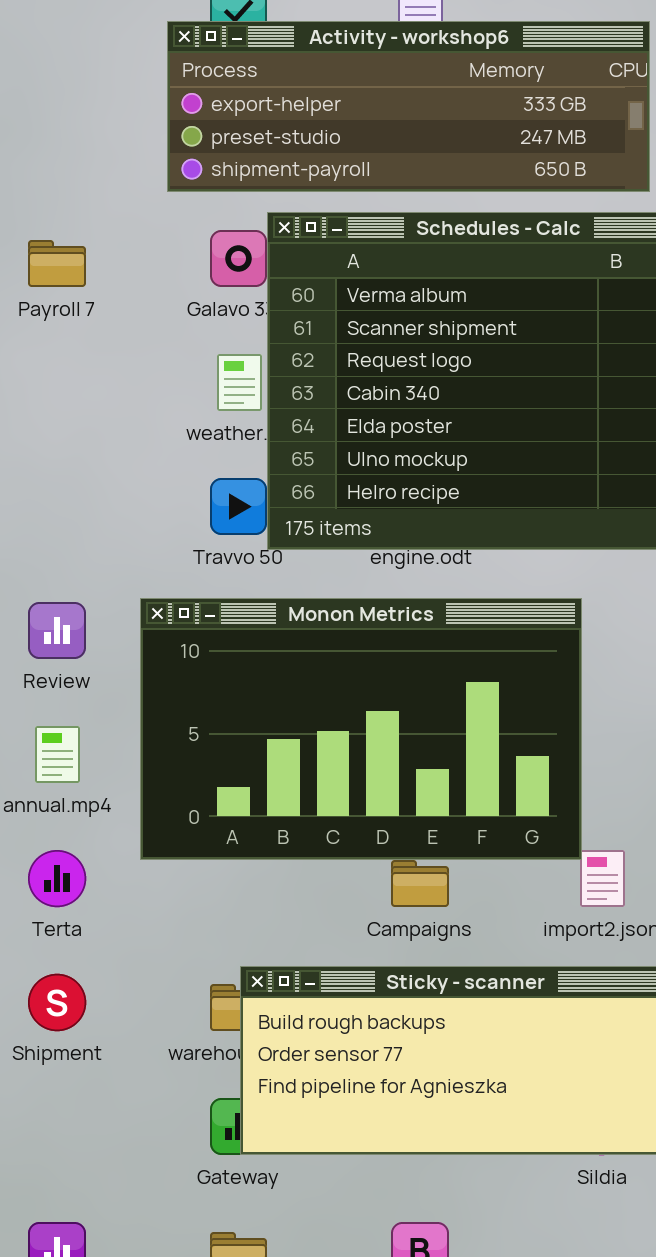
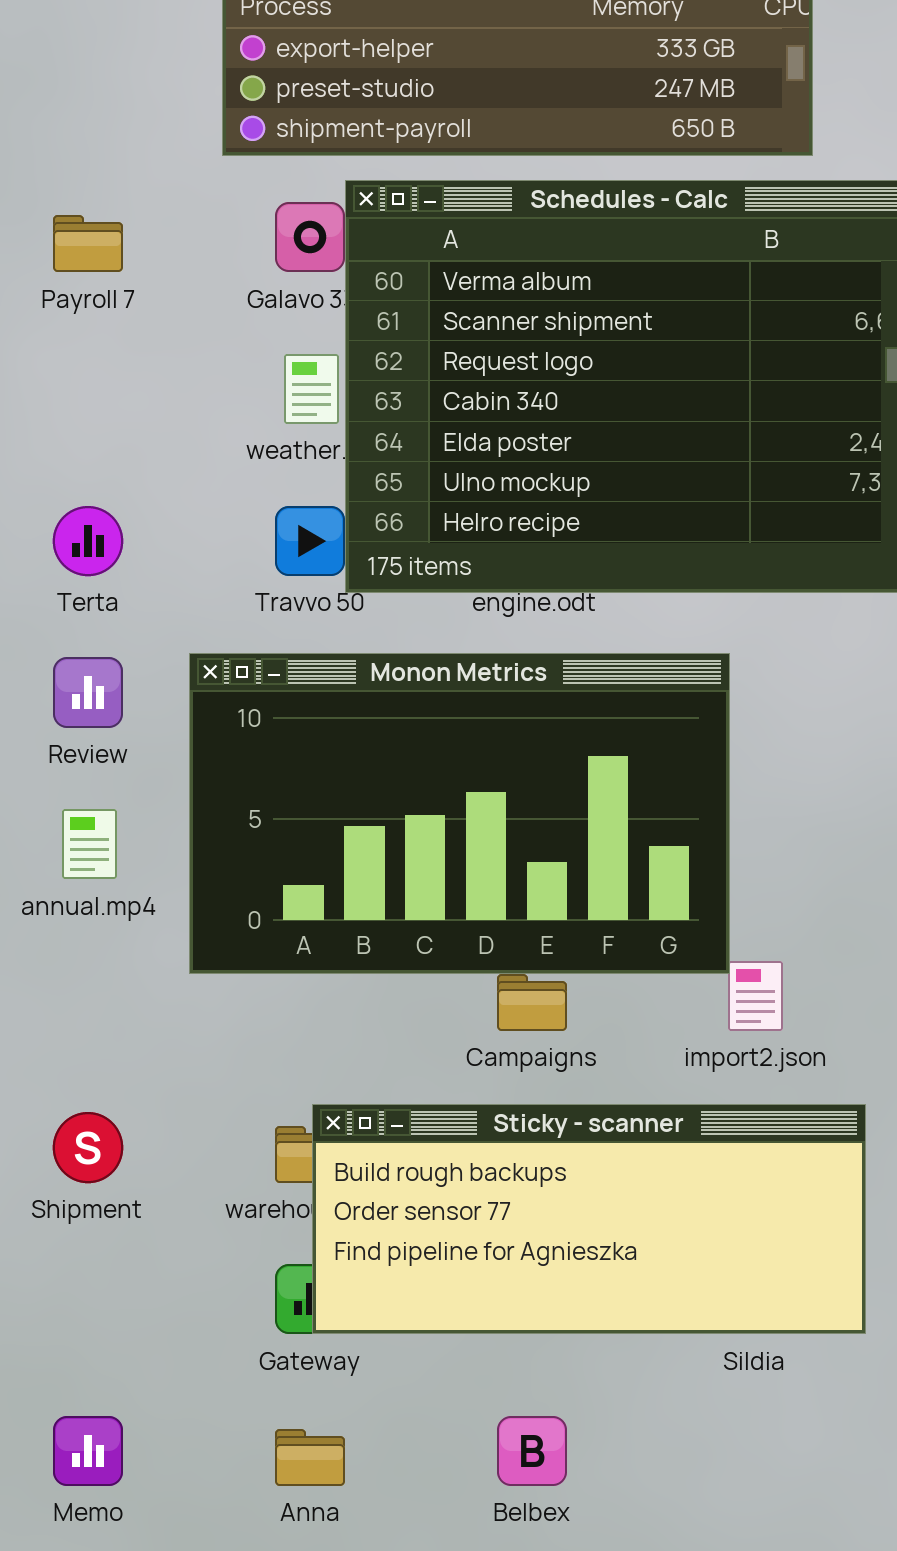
Terta: [28,850,86,907] -> [53,506,123,576], moved

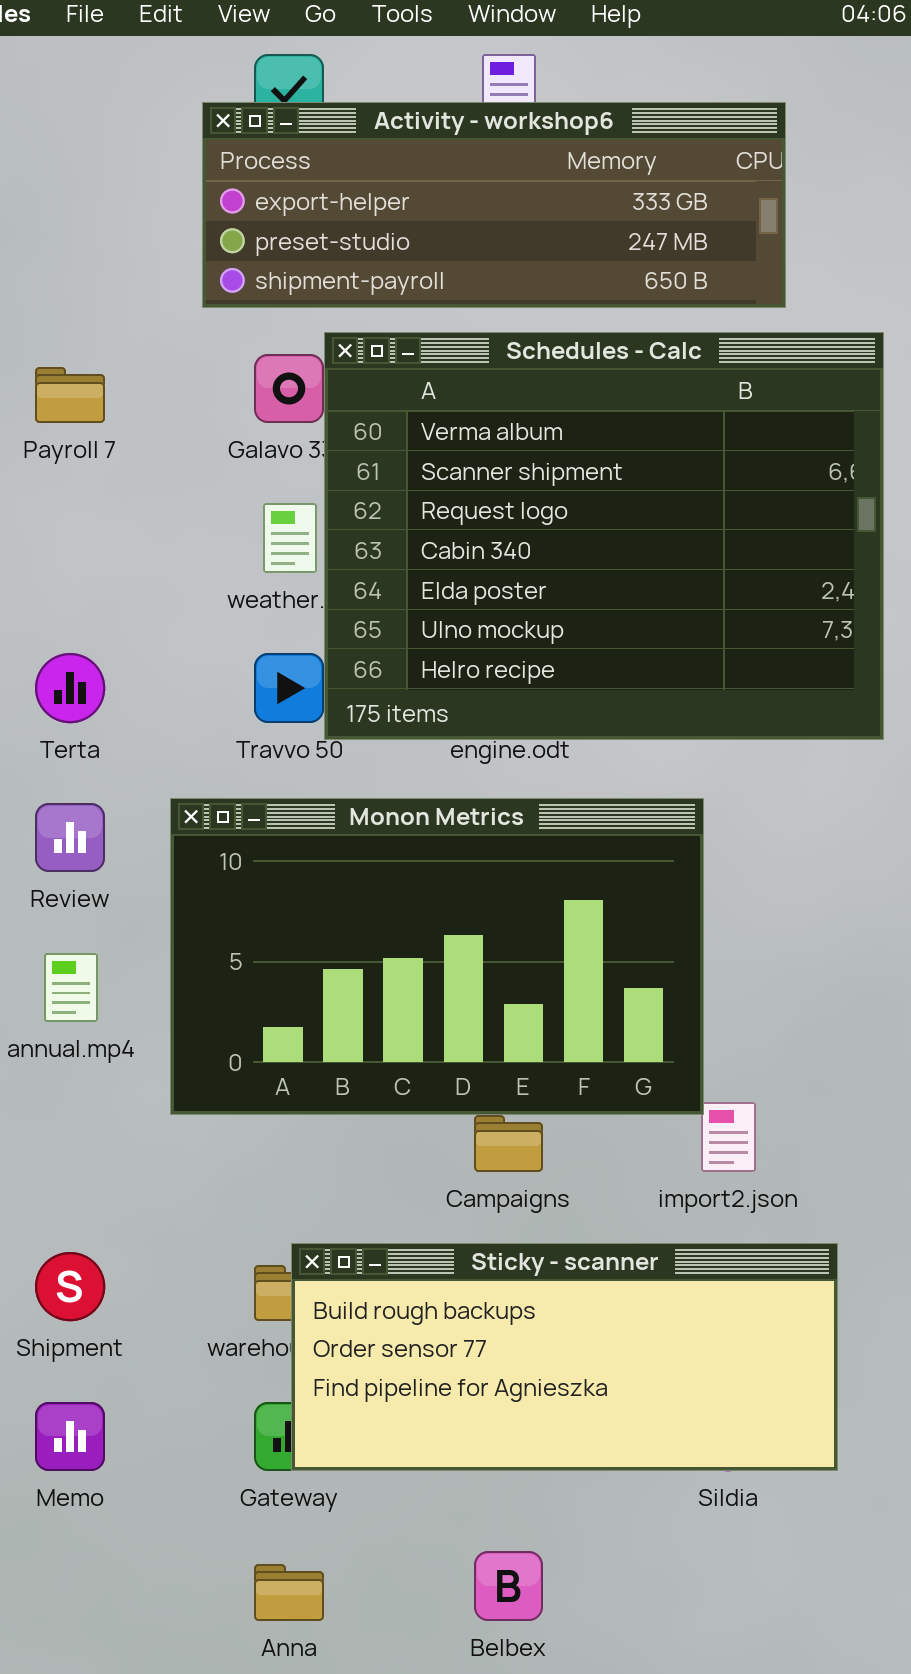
Memo: [53,1416,123,1486] -> [35,1402,105,1471], moved

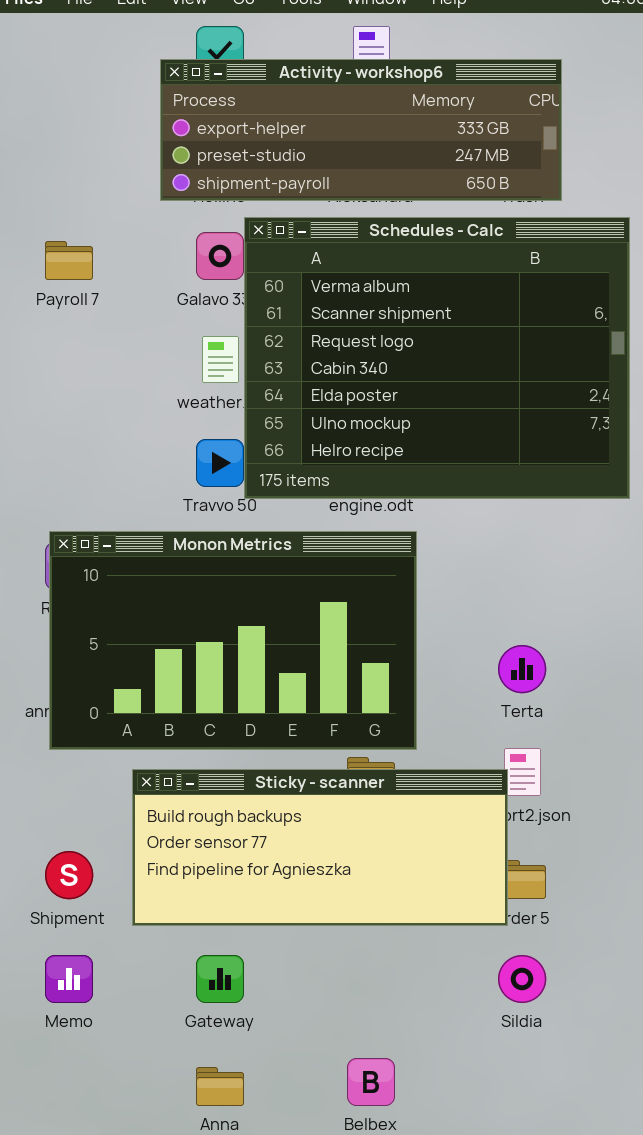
Terta: [35,653,105,723] -> [498,645,546,693], moved
Monon Metrics: [170,798,704,1115] -> [49,531,417,750], moved
Sticky - scanner: [291,1243,838,1471] -> [132,769,508,926], moved

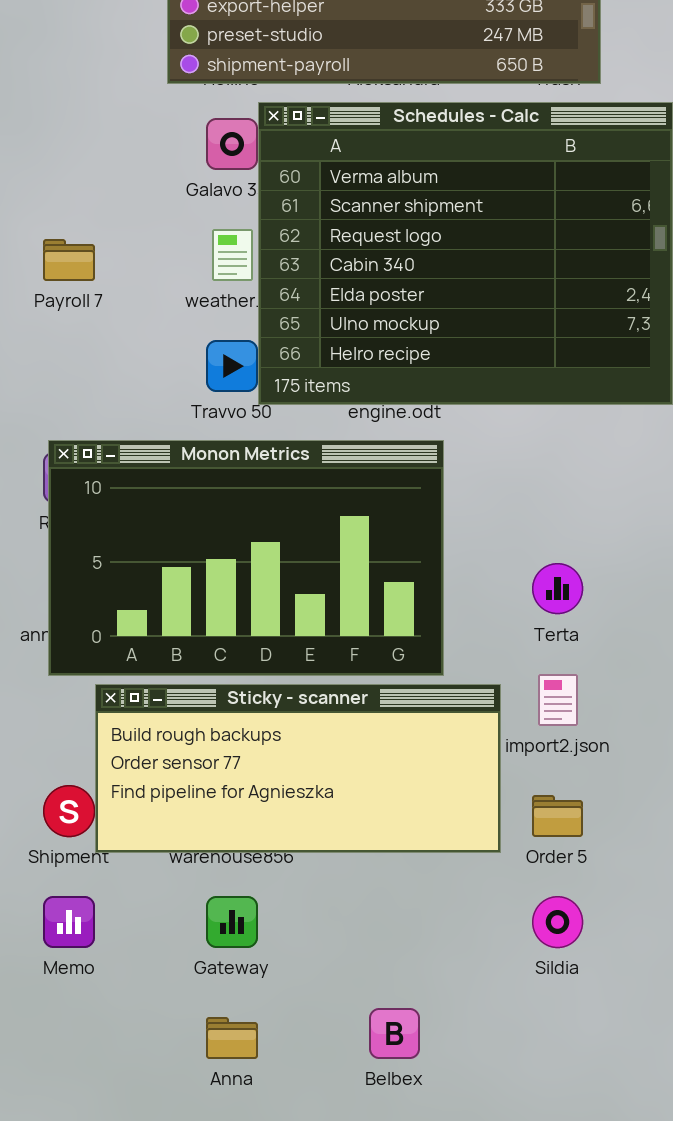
Payroll 7: [45,241,93,280] -> [43,239,95,281], moved
Sticky - scanner: [132,769,508,926] -> [95,684,501,853], moved

